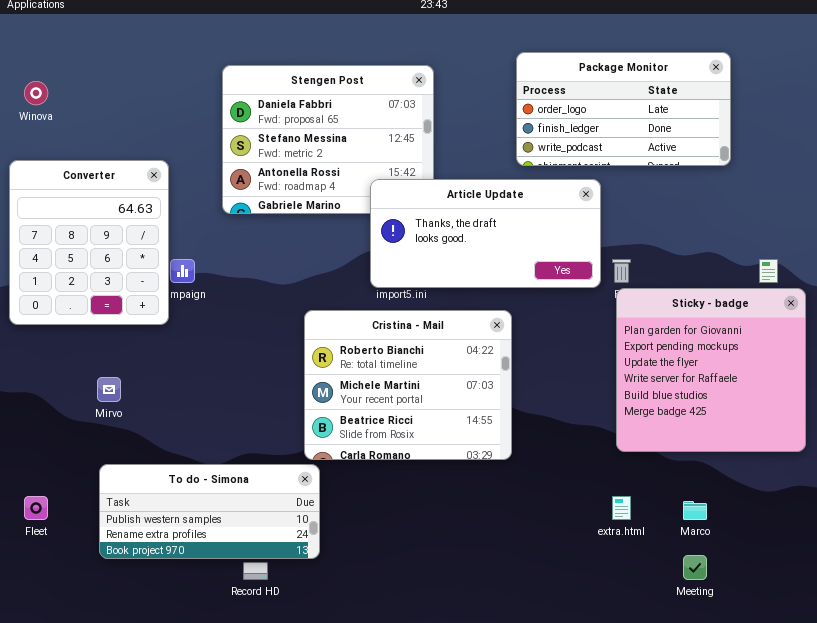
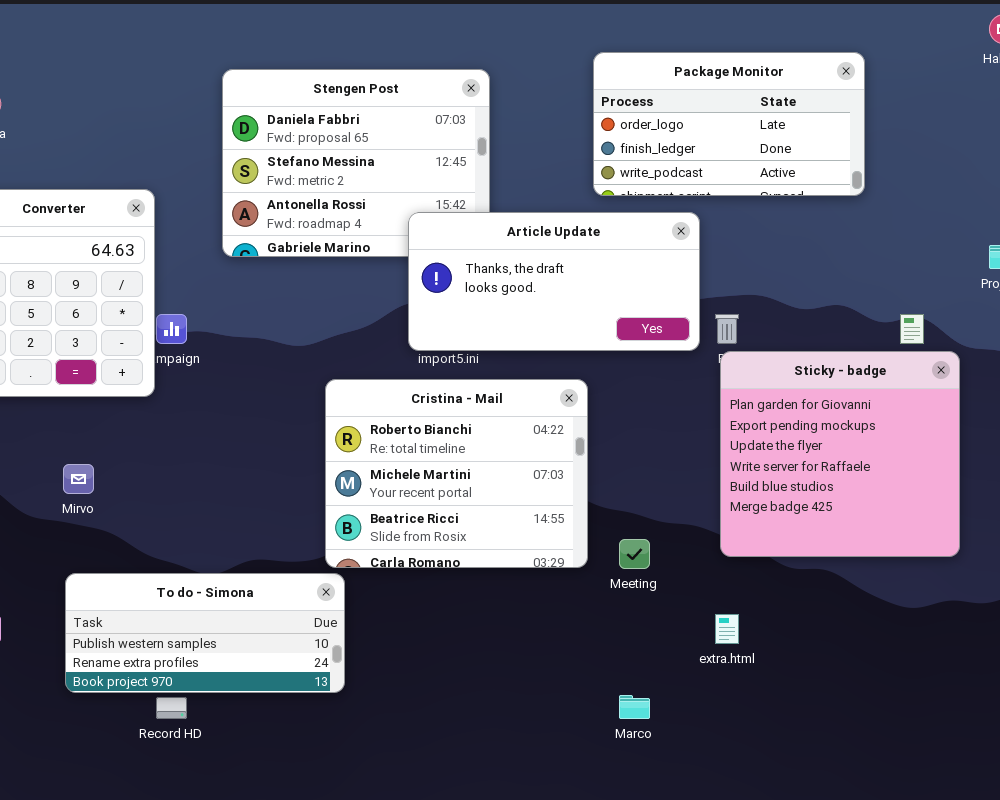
Marco: [683,501,707,520] -> [619,695,650,719], moved
Meeting: [683,555,707,580] -> [619,539,650,569], moved
Record HD: [243,562,268,580] -> [156,697,187,719], moved

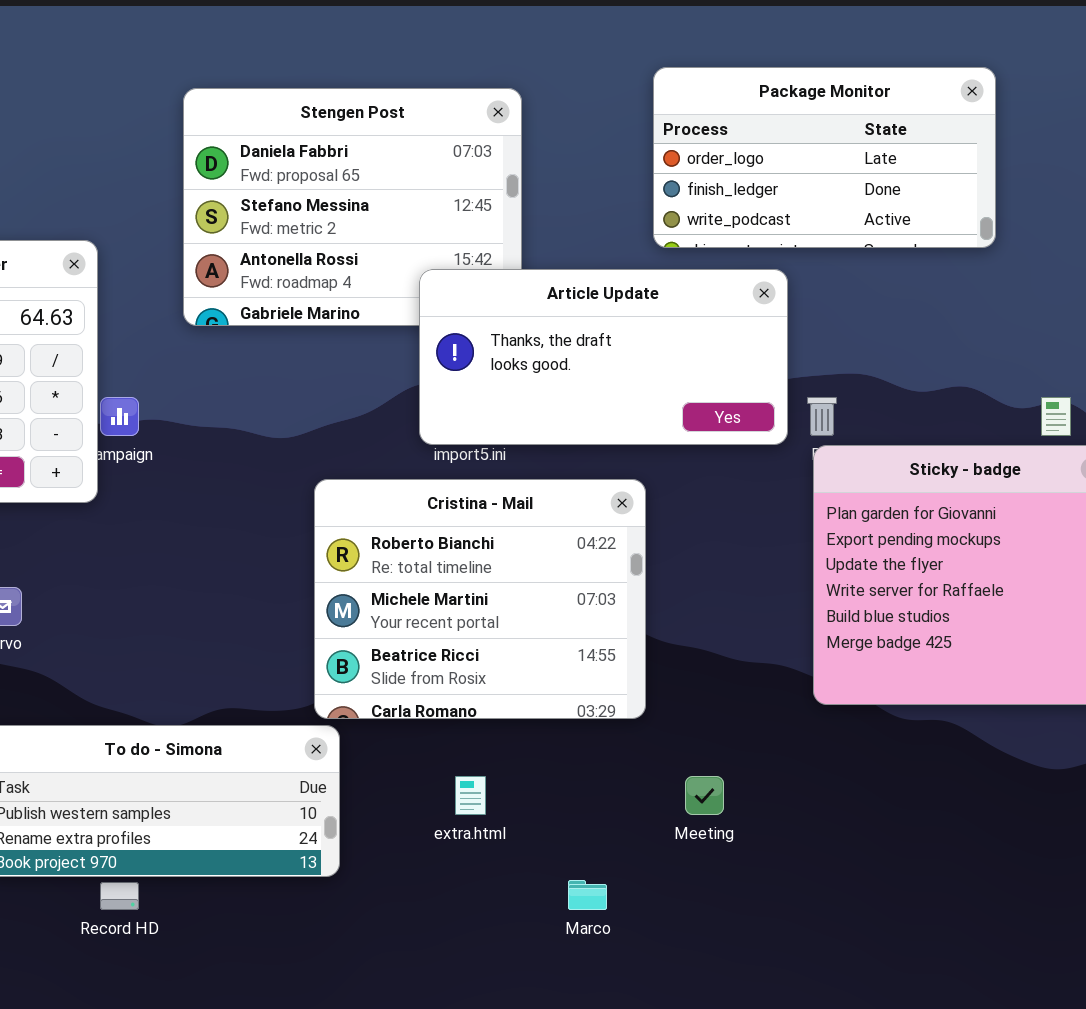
Meeting: [619,539,650,569] -> [685,776,724,815], moved
extra.html: [715,614,739,644] -> [455,776,486,815], moved
Marco: [619,695,650,719] -> [568,880,607,910], moved

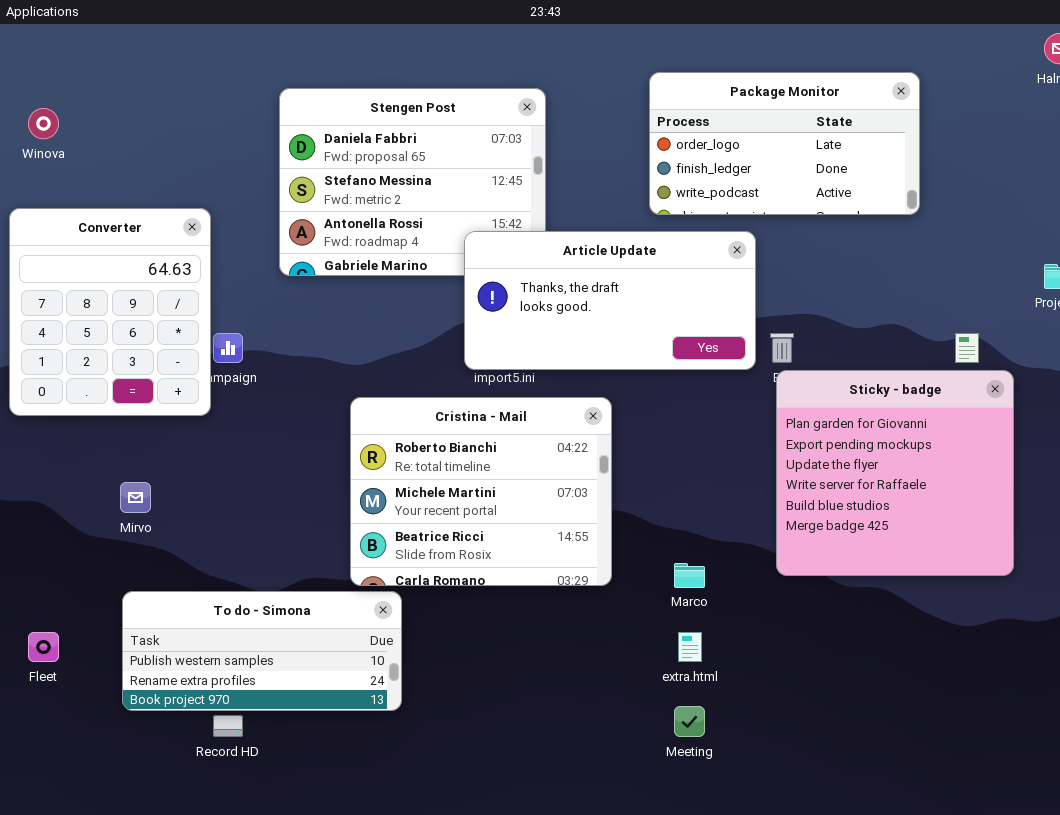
Cristina - Mail: [314,479,646,719] -> [350,397,612,586], moved
extra.html: [455,776,486,815] -> [678,632,702,662], moved
Meeting: [685,776,724,815] -> [674,706,705,737], moved
Marco: [568,880,607,910] -> [674,563,705,588], moved

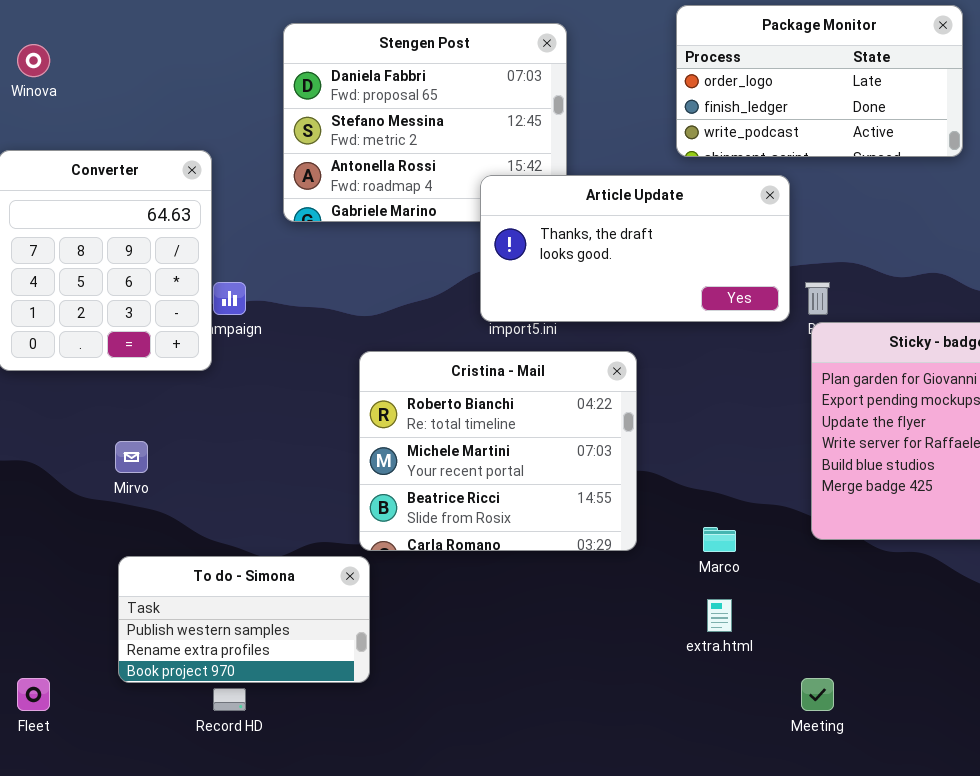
To do - Simona: [122,591,402,711] -> [118,556,370,683], resized
Fleet: [28,632,59,662] -> [17,678,50,711], moved
Meeting: [674,706,705,737] -> [801,678,834,711], moved

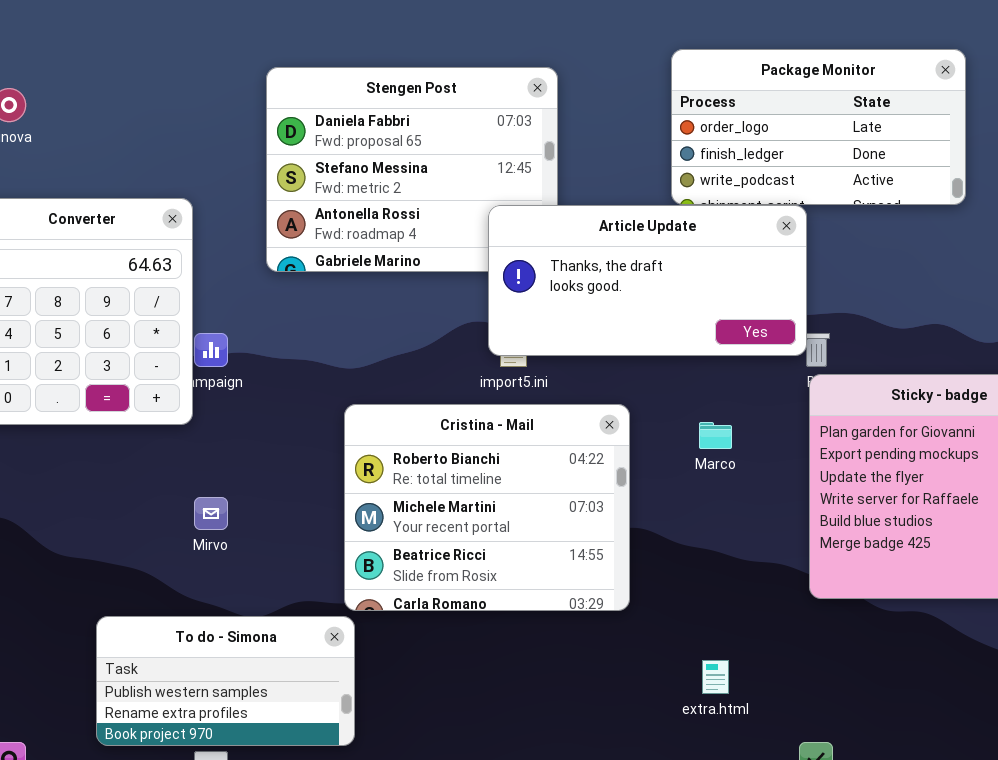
Article Update: [480,175,790,322] -> [488,205,807,356], moved
Mirvo: [115,441,148,473] -> [194,497,228,530], moved
Marco: [703,527,736,552] -> [699,422,732,449], moved

